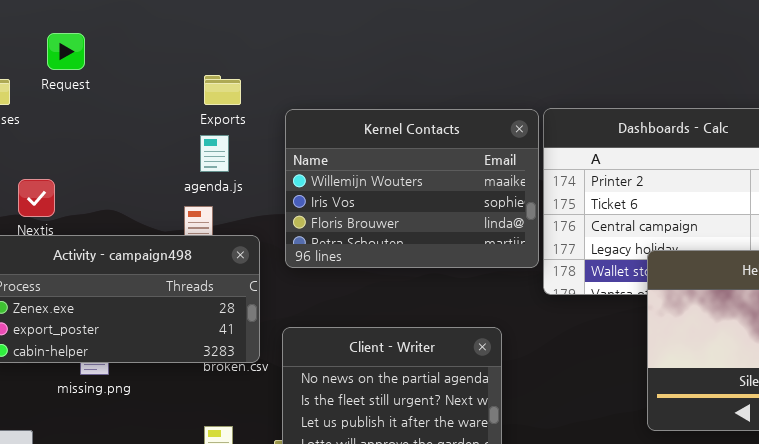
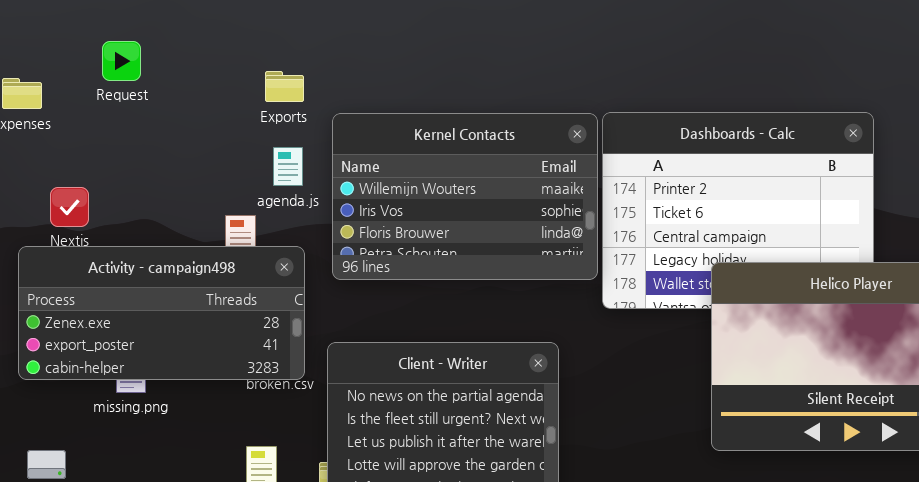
Request: [47,33,85,70] -> [102,41,141,81], moved
Exports: [204,75,241,105] -> [265,71,304,102], moved
agenda.js: [200,135,229,172] -> [273,147,303,186], moved

